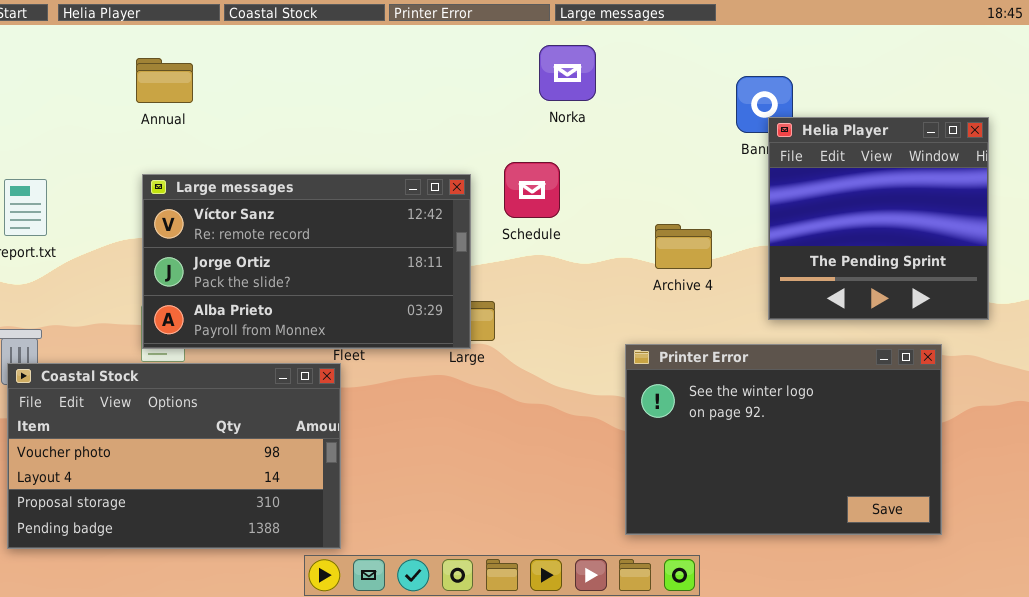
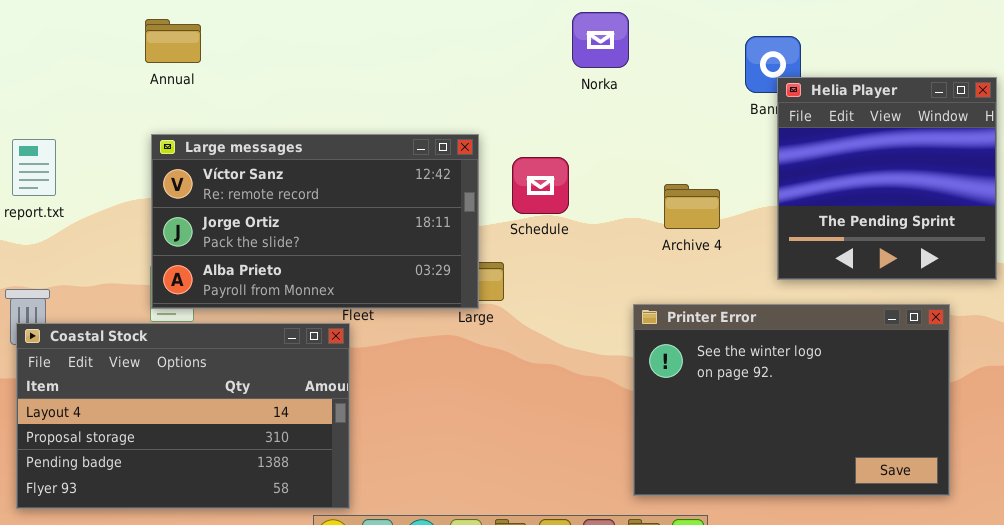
Norka: [539,45,596,101] -> [572,12,629,68], moved
Schedule: [504,162,560,218] -> [512,157,569,214], moved
Coastal Stock: [7,363,341,549] -> [16,323,350,509], scrolled down 1 row

